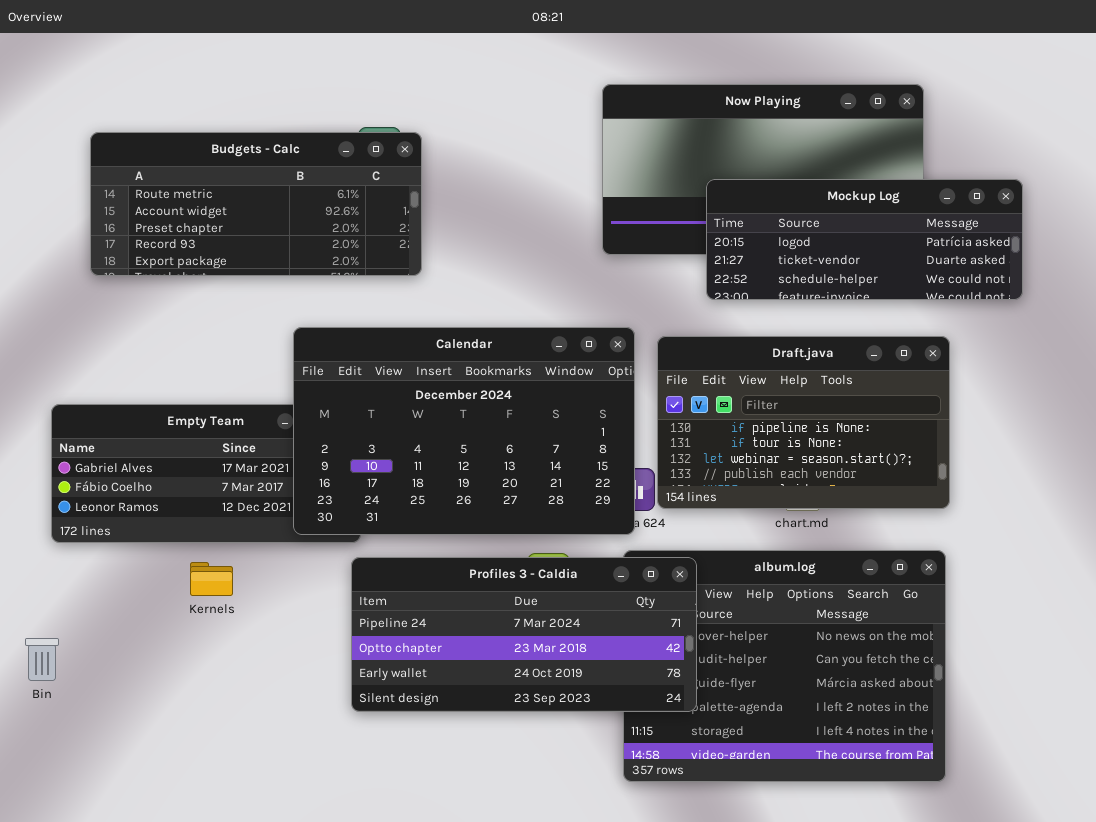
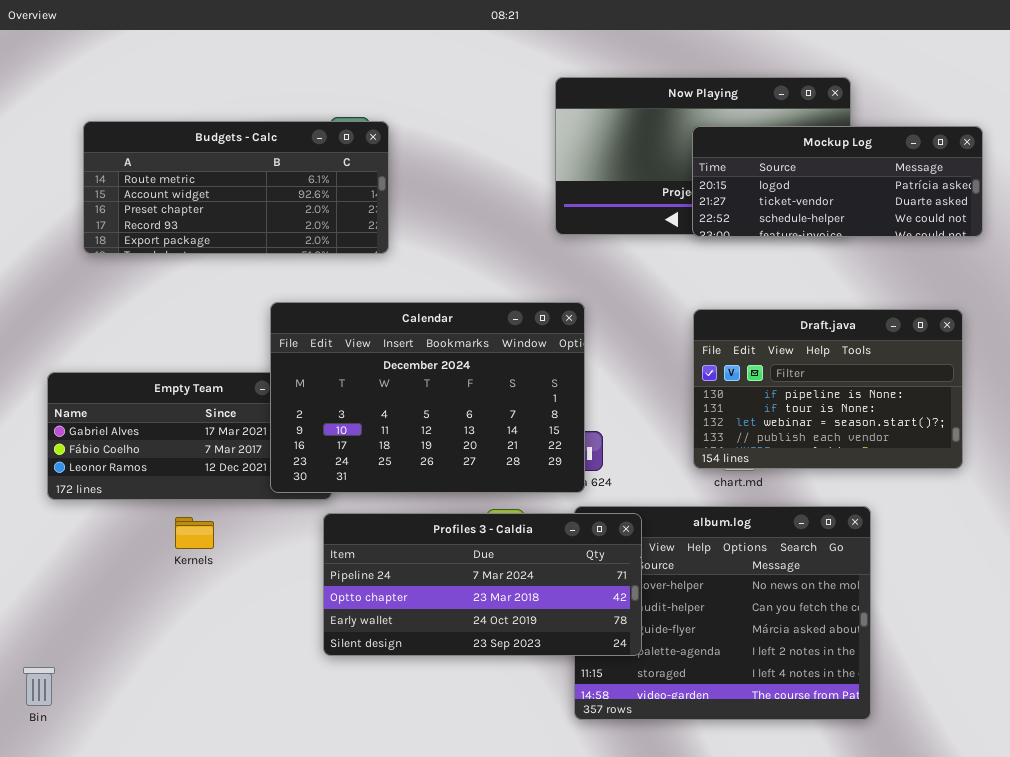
Mockup Log: [706,179,1023,300] -> [692,126,983,237], moved
Draft.java: [657,336,950,509] -> [693,309,963,469], moved
Bin: [25,638,59,681] -> [23,667,55,706], moved

